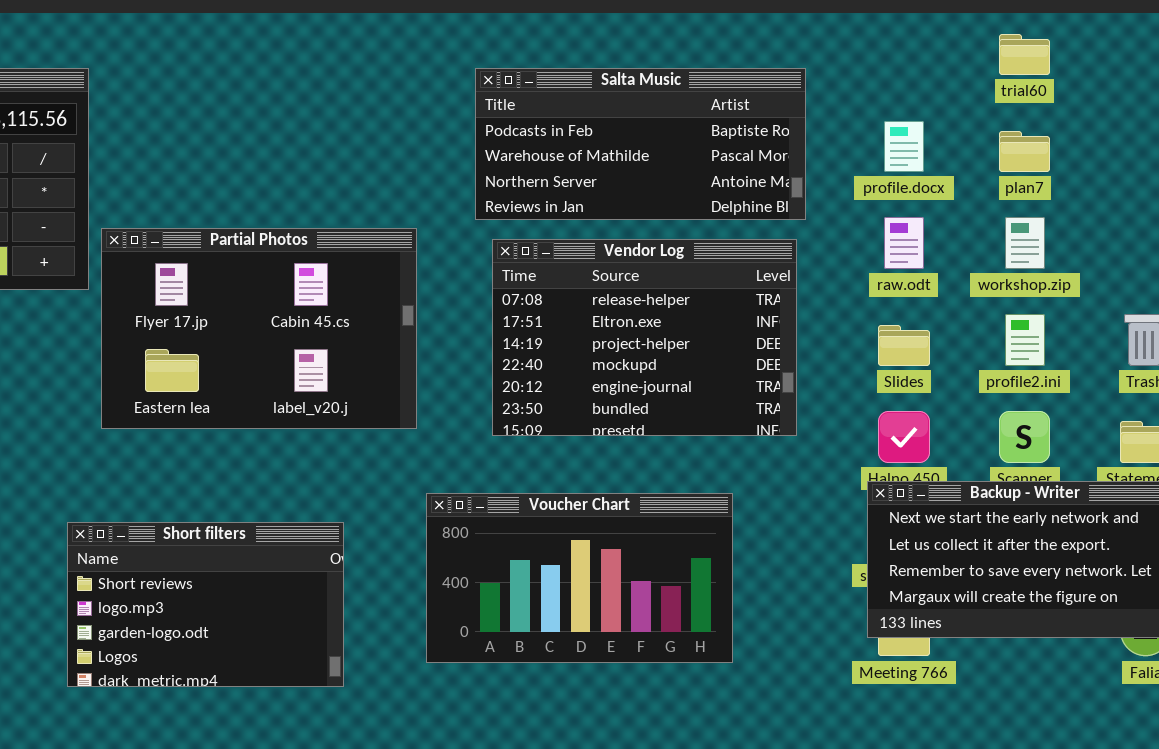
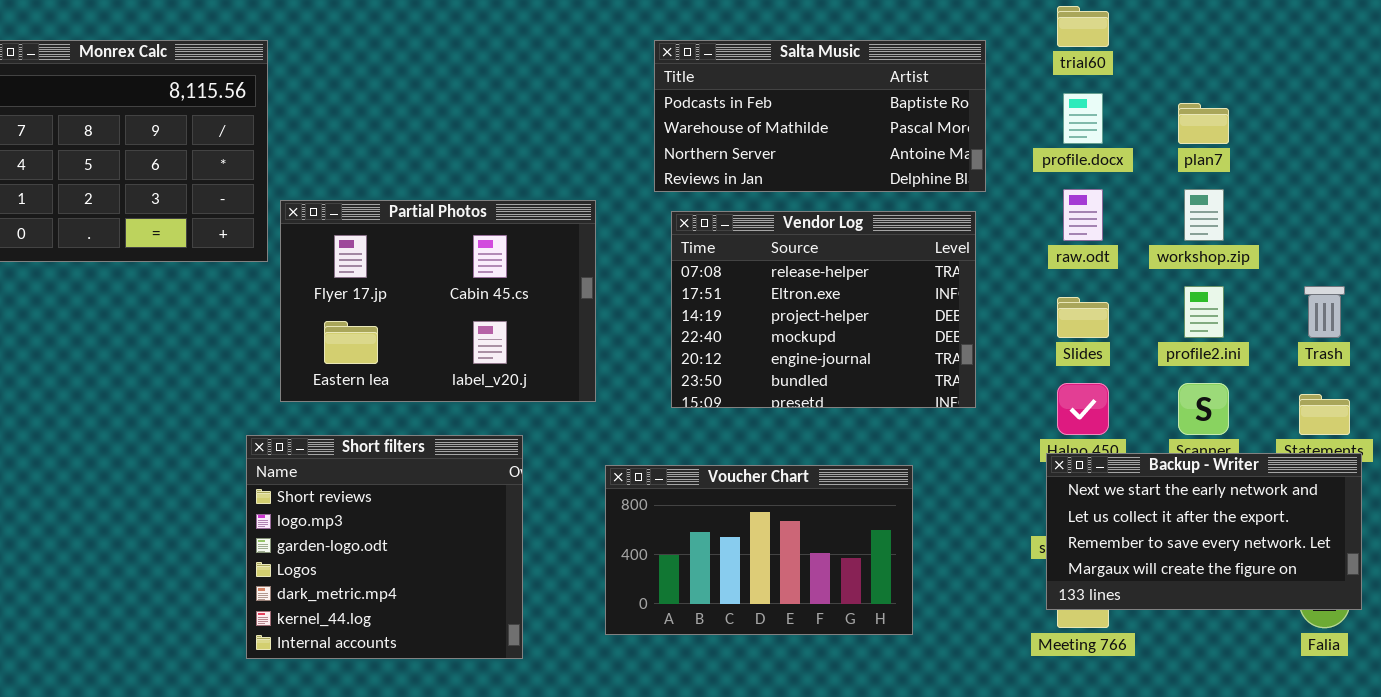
trial60: [999,34,1050,75] -> [1057,6,1109,47], moved
Short filters: [67,522,344,687] -> [246,435,523,659], resized

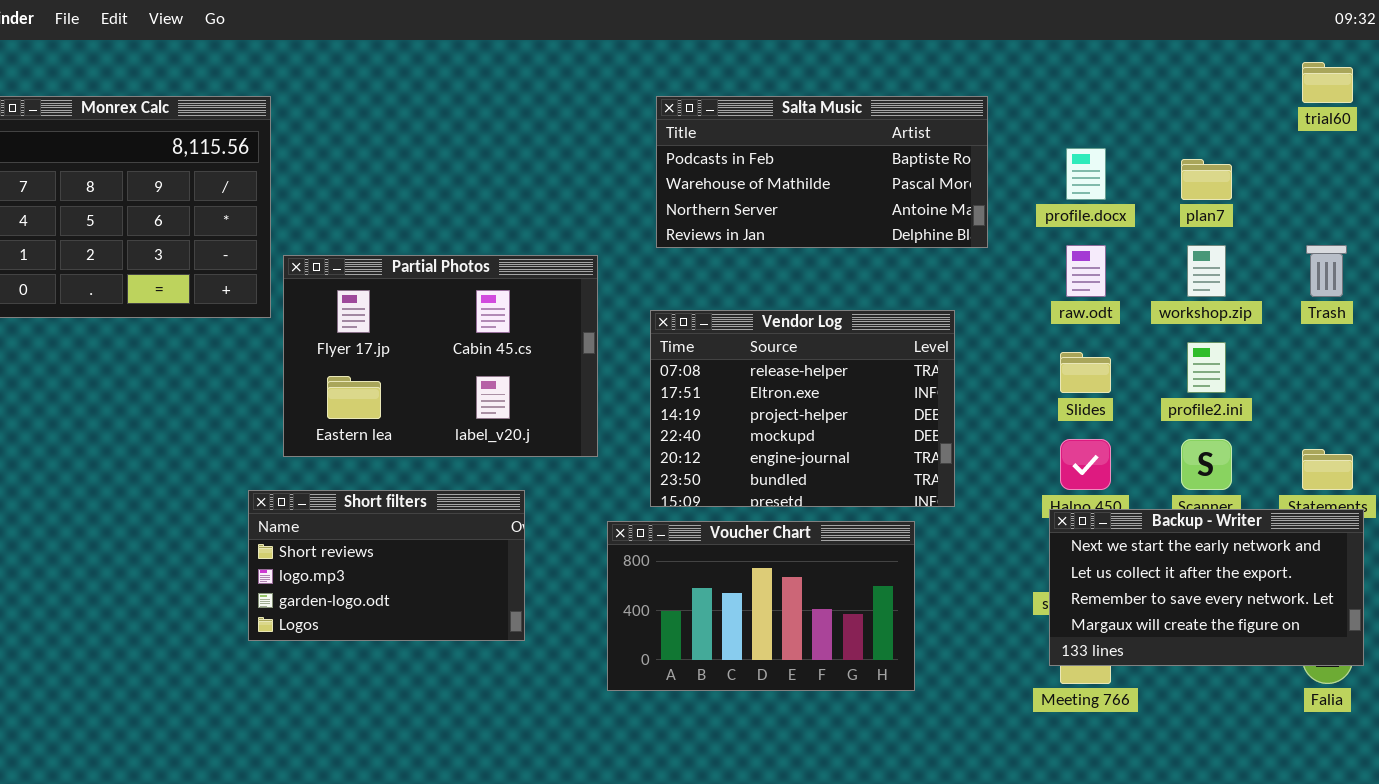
trial60: [1057,6,1109,47] -> [1302,62,1353,103], moved
Vendor Log: [671,211,976,408] -> [650,310,955,507], moved
Trash: [1304,286,1345,338] -> [1306,245,1347,297], moved
Short filters: [246,435,523,659] -> [248,490,525,641], resized

